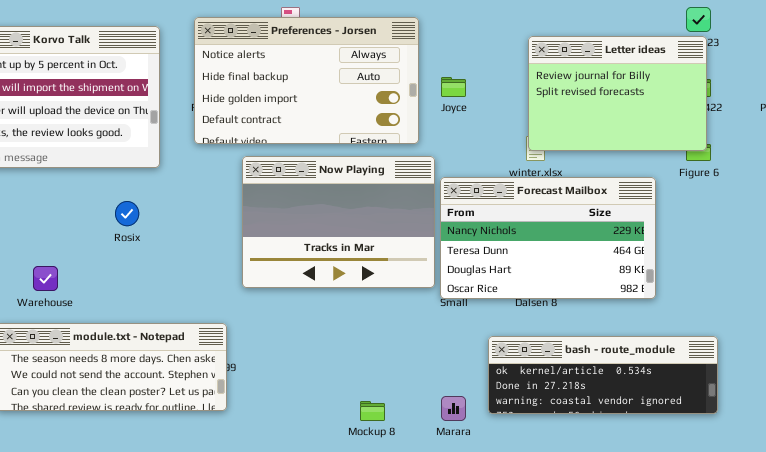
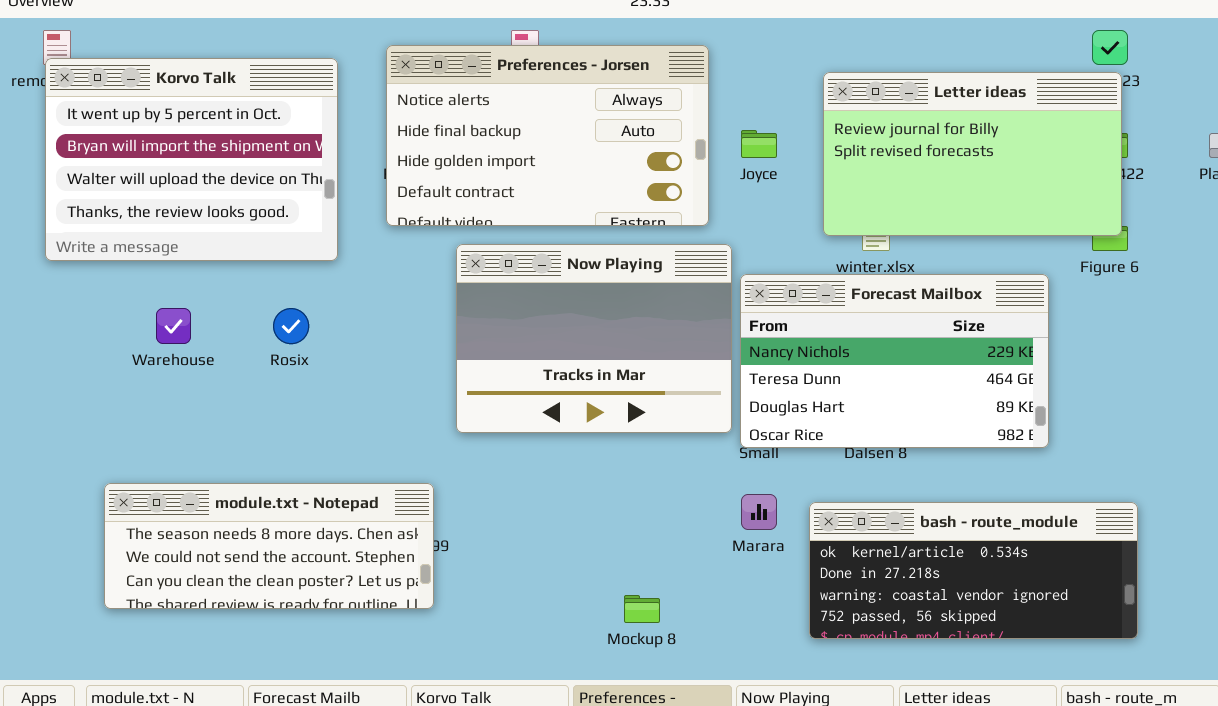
Letter ideas: [528,36,707,151] -> [823,72,1122,236], resized
Warehouse: [33,266,58,291] -> [156,308,191,344], moved
bash - route_module: [488,336,718,414] -> [809,502,1138,639], resized
Marara: [441,396,466,421] -> [741,494,777,530], moved

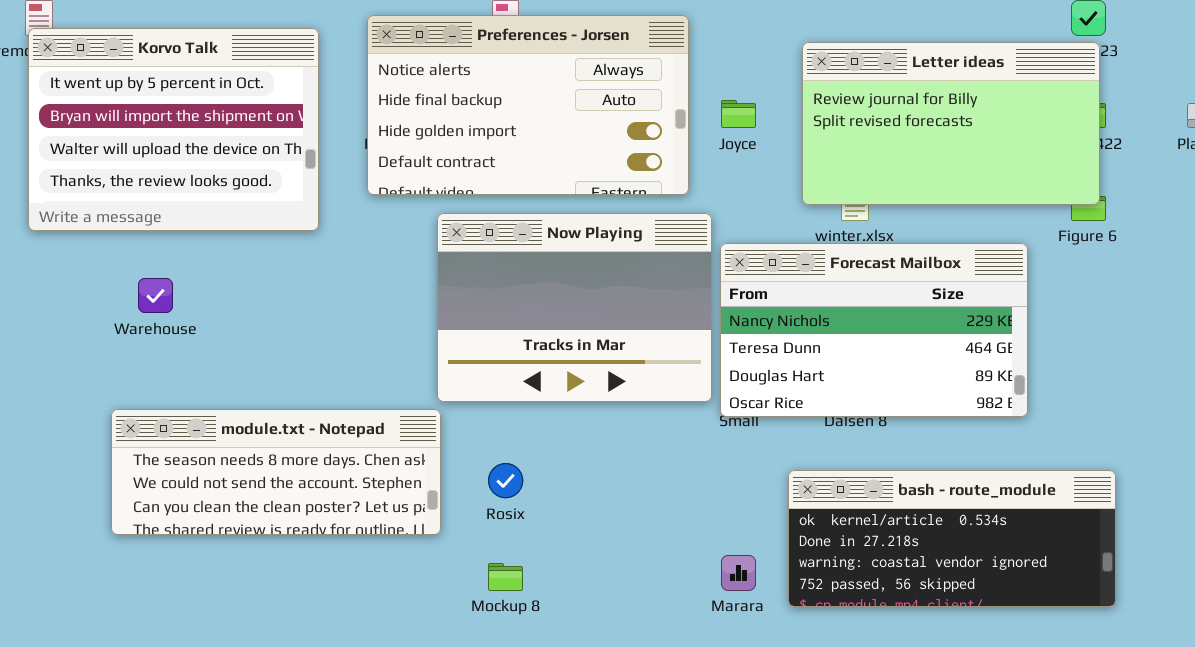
Rosix: [273,308,309,344] -> [488,463,523,498], moved
module.txt - Notepad: [104,483,434,609] -> [111,409,441,535], moved
Marara: [741,494,777,530] -> [721,555,756,591], moved
Mockup 8: [624,595,660,623] -> [488,563,523,591], moved

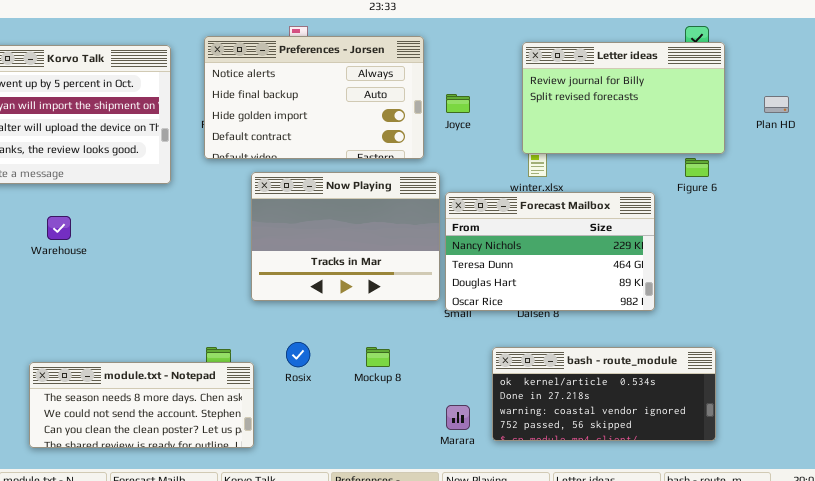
Letter ideas: [802,42,1100,205] -> [522,42,725,154], moved
module.txt - Notepad: [111,409,441,535] -> [29,362,254,448], moved
Mockup 8: [488,563,523,591] -> [366,347,390,367], moved

